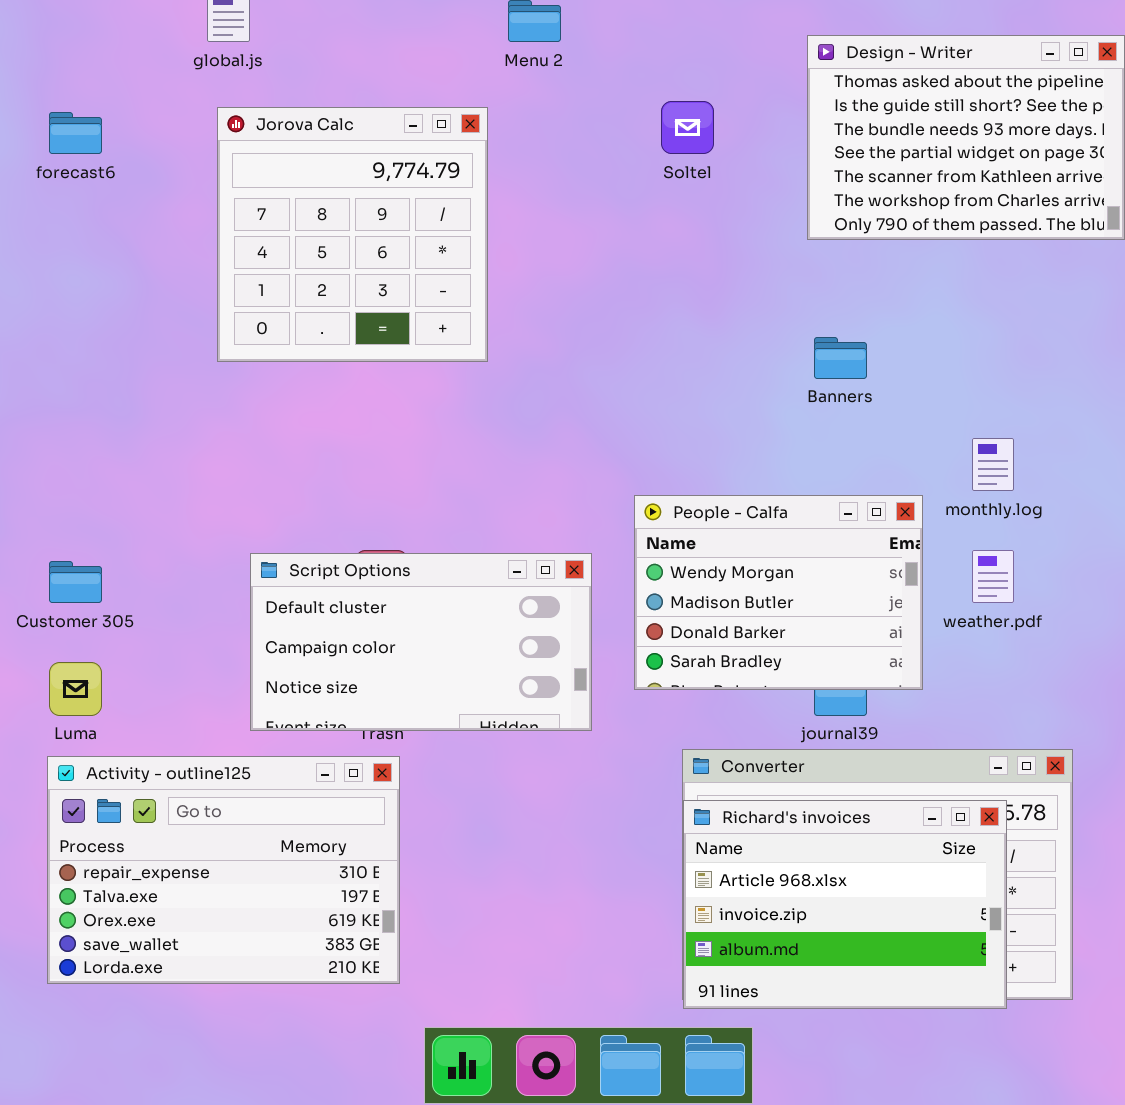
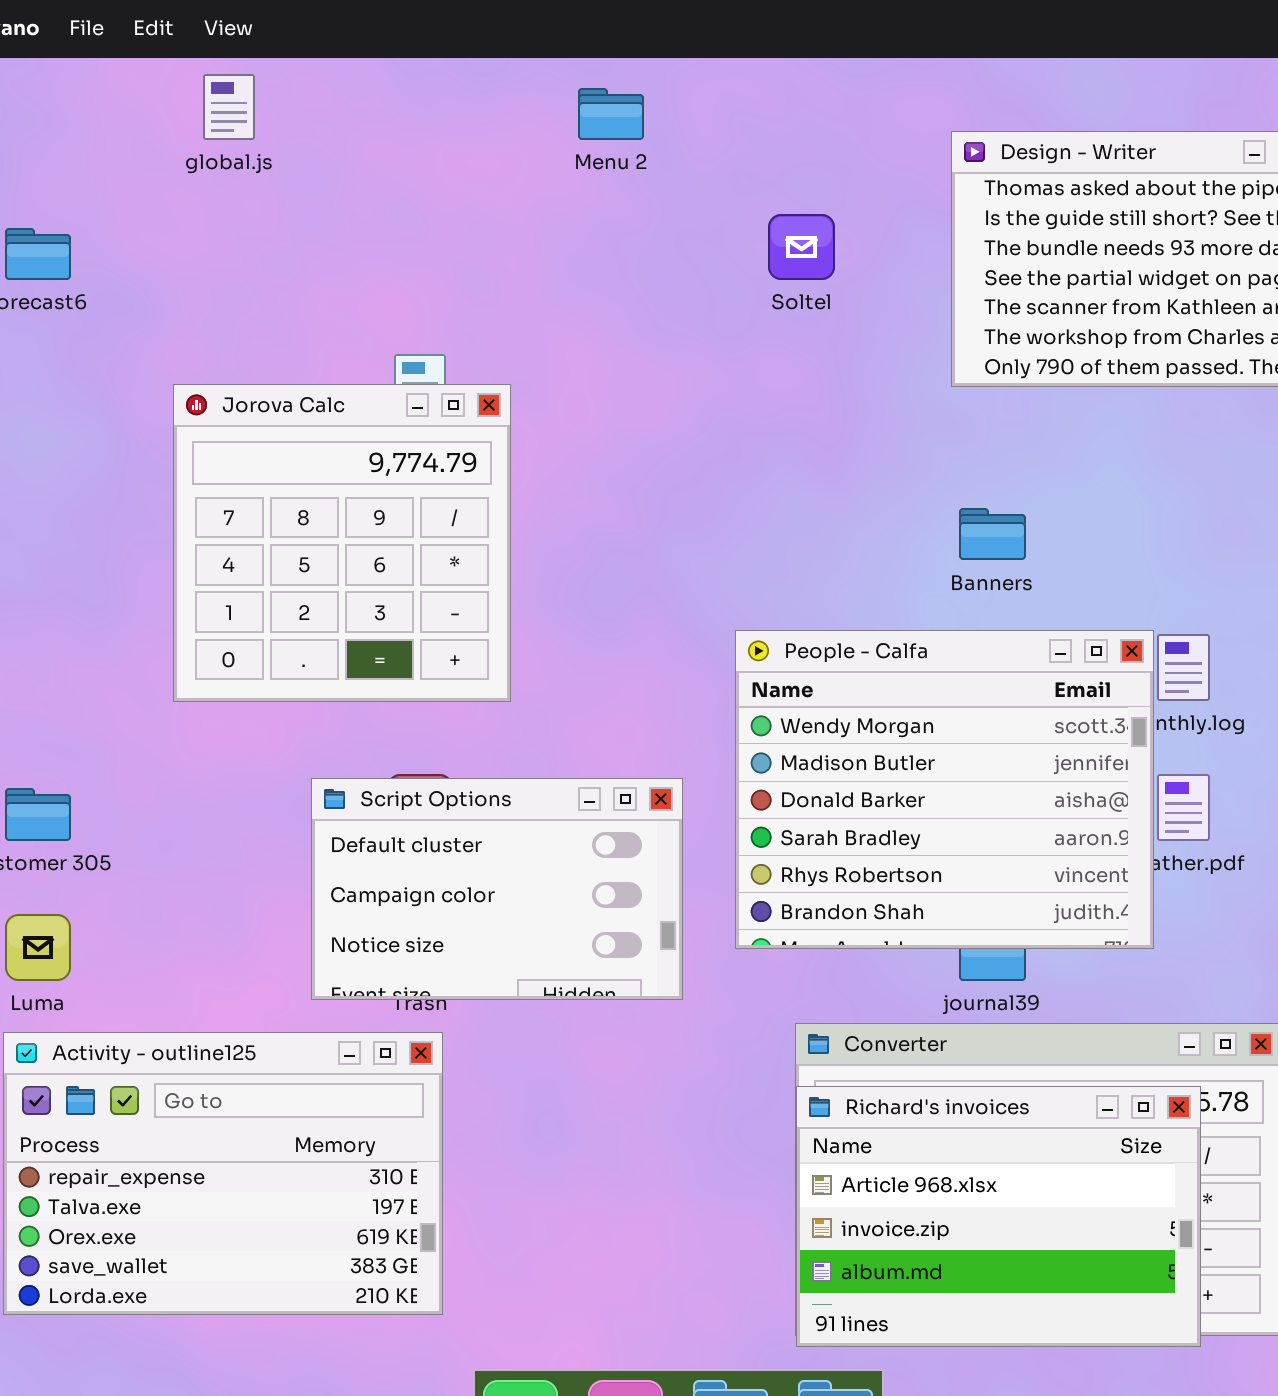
Jorova Calc: [217,107,488,362] -> [173,384,511,702], moved
People - Calfa: [634,495,923,690] -> [735,630,1154,949], resized
Script Options: [250,553,592,731] -> [311,778,683,1000], resized

